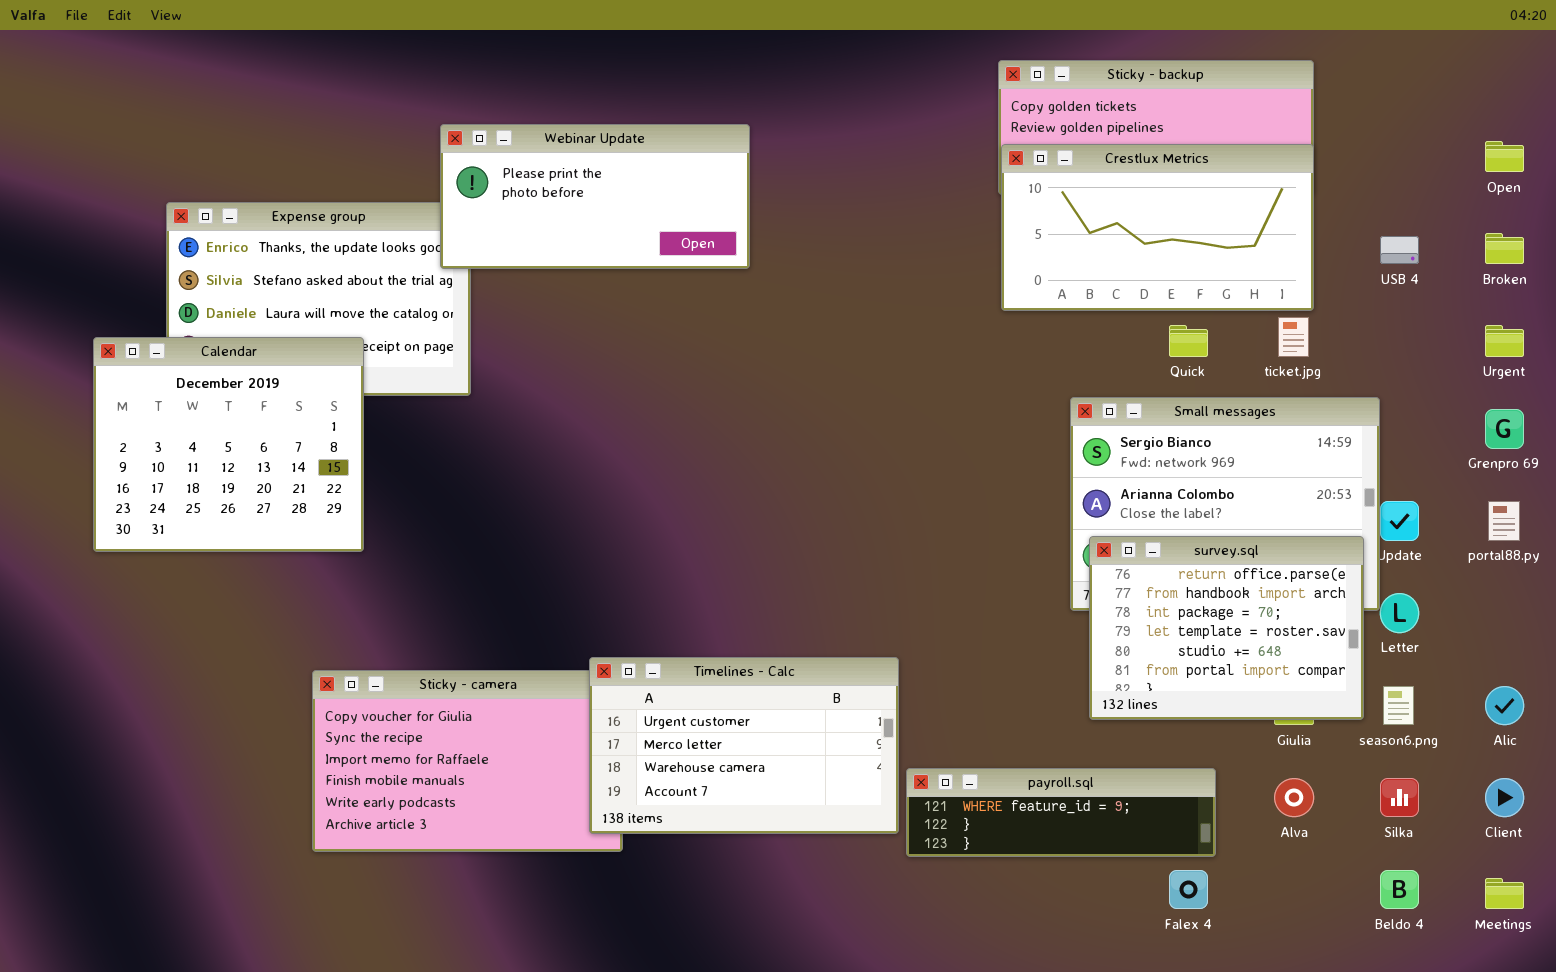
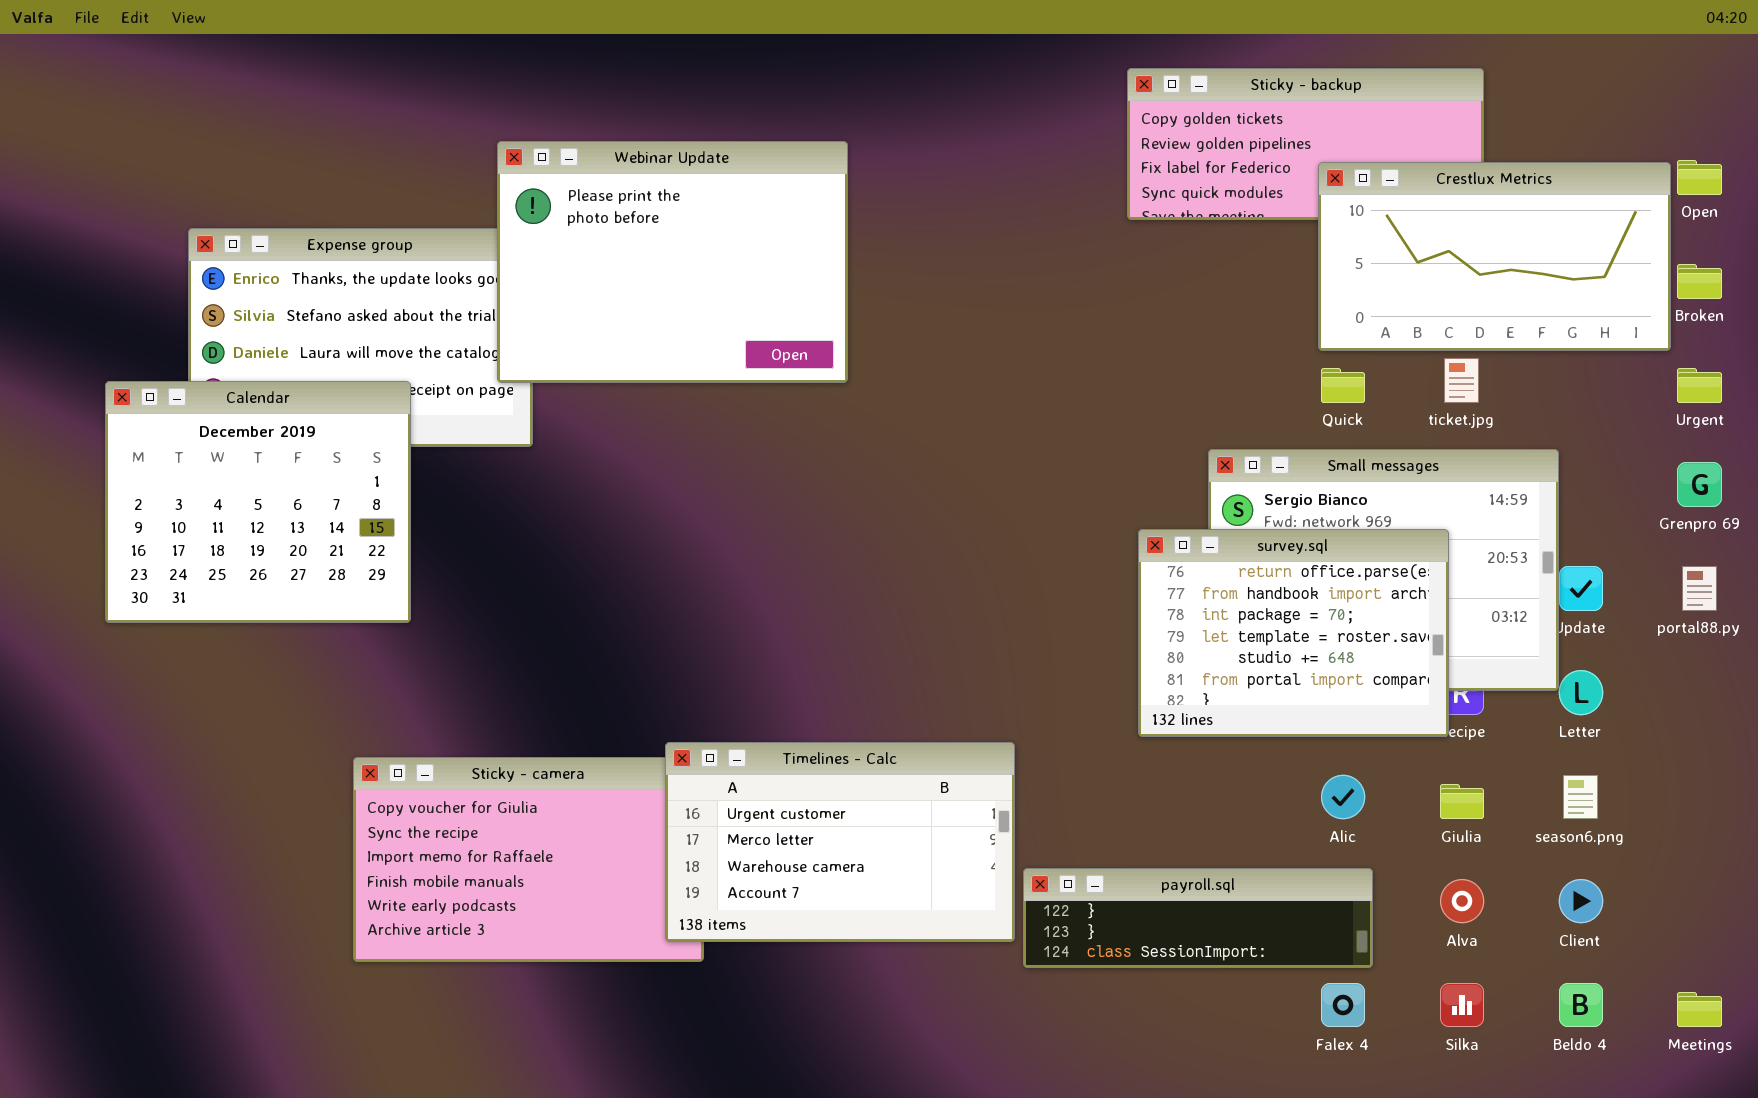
Webinar Update: [440,124,750,269] -> [497,141,848,383], resized
Crestlux Metrics: [1001,144,1314,311] -> [1318,162,1671,351], moved
survey.sql: [1089,536,1364,720] -> [1138,529,1449,737], moved
Alic: [1485,686,1524,725] -> [1321,775,1365,819], moved
payroll.sql: [906,768,1216,857] -> [1023,868,1373,968], scrolled down 1 row
Silka: [1380,778,1419,817] -> [1440,983,1484,1027], moved
Client: [1485,778,1524,817] -> [1559,879,1603,923], moved

